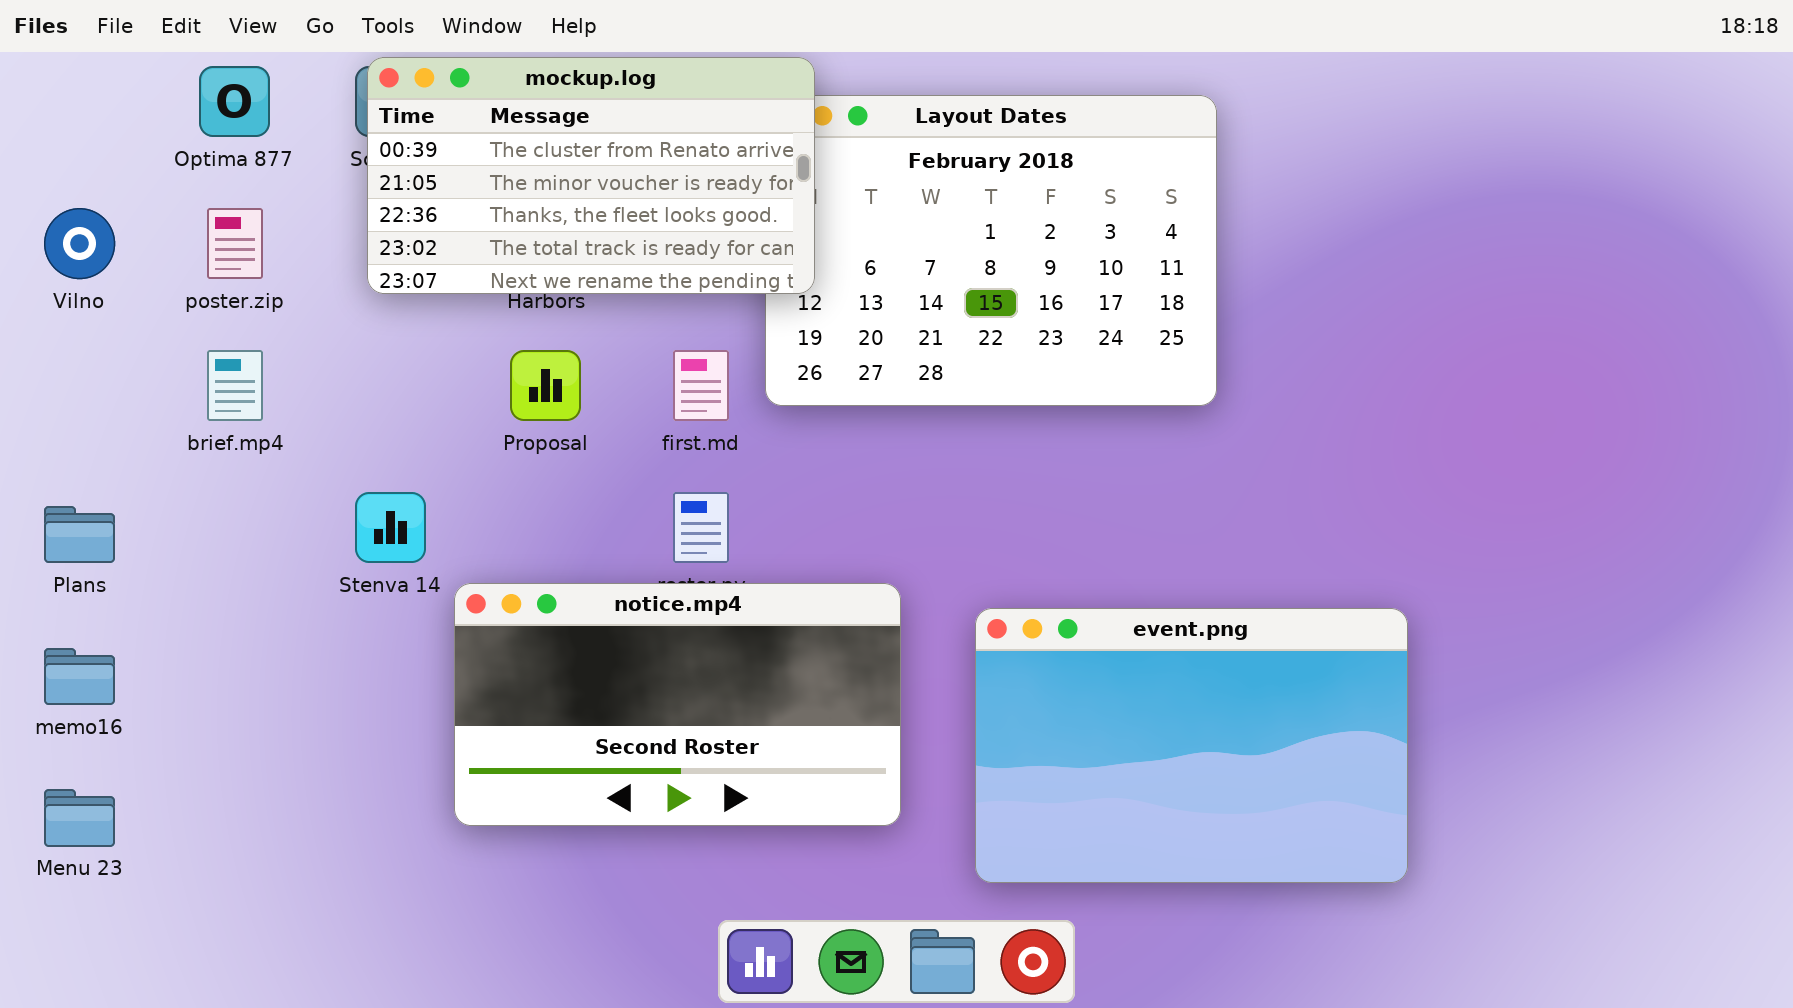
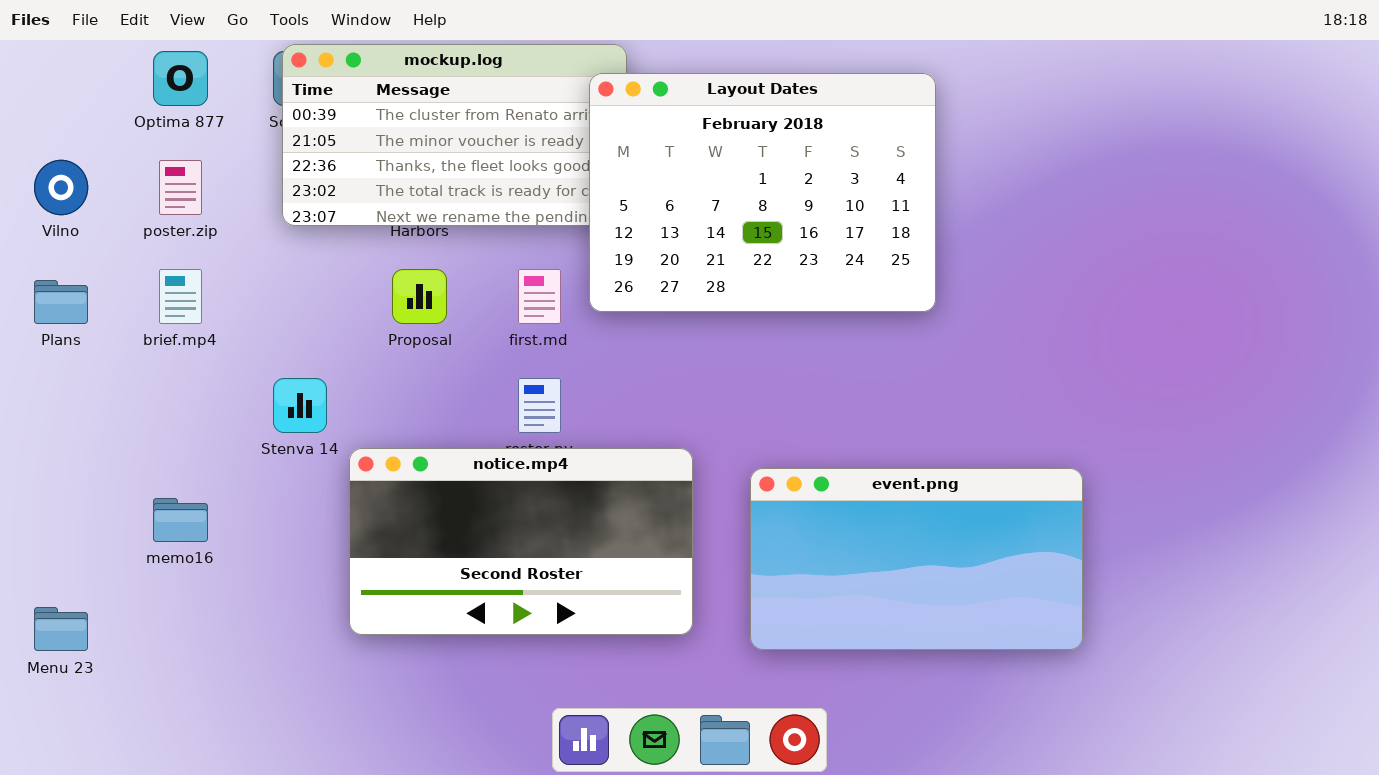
Layout Dates: [765,95,1217,406] -> [589,73,936,312], raised
Plans: [44,506,115,563] -> [34,280,88,324], moved
event.png: [975,608,1408,883] -> [750,468,1083,650], resized
memo16: [44,648,115,705] -> [153,498,208,542], moved

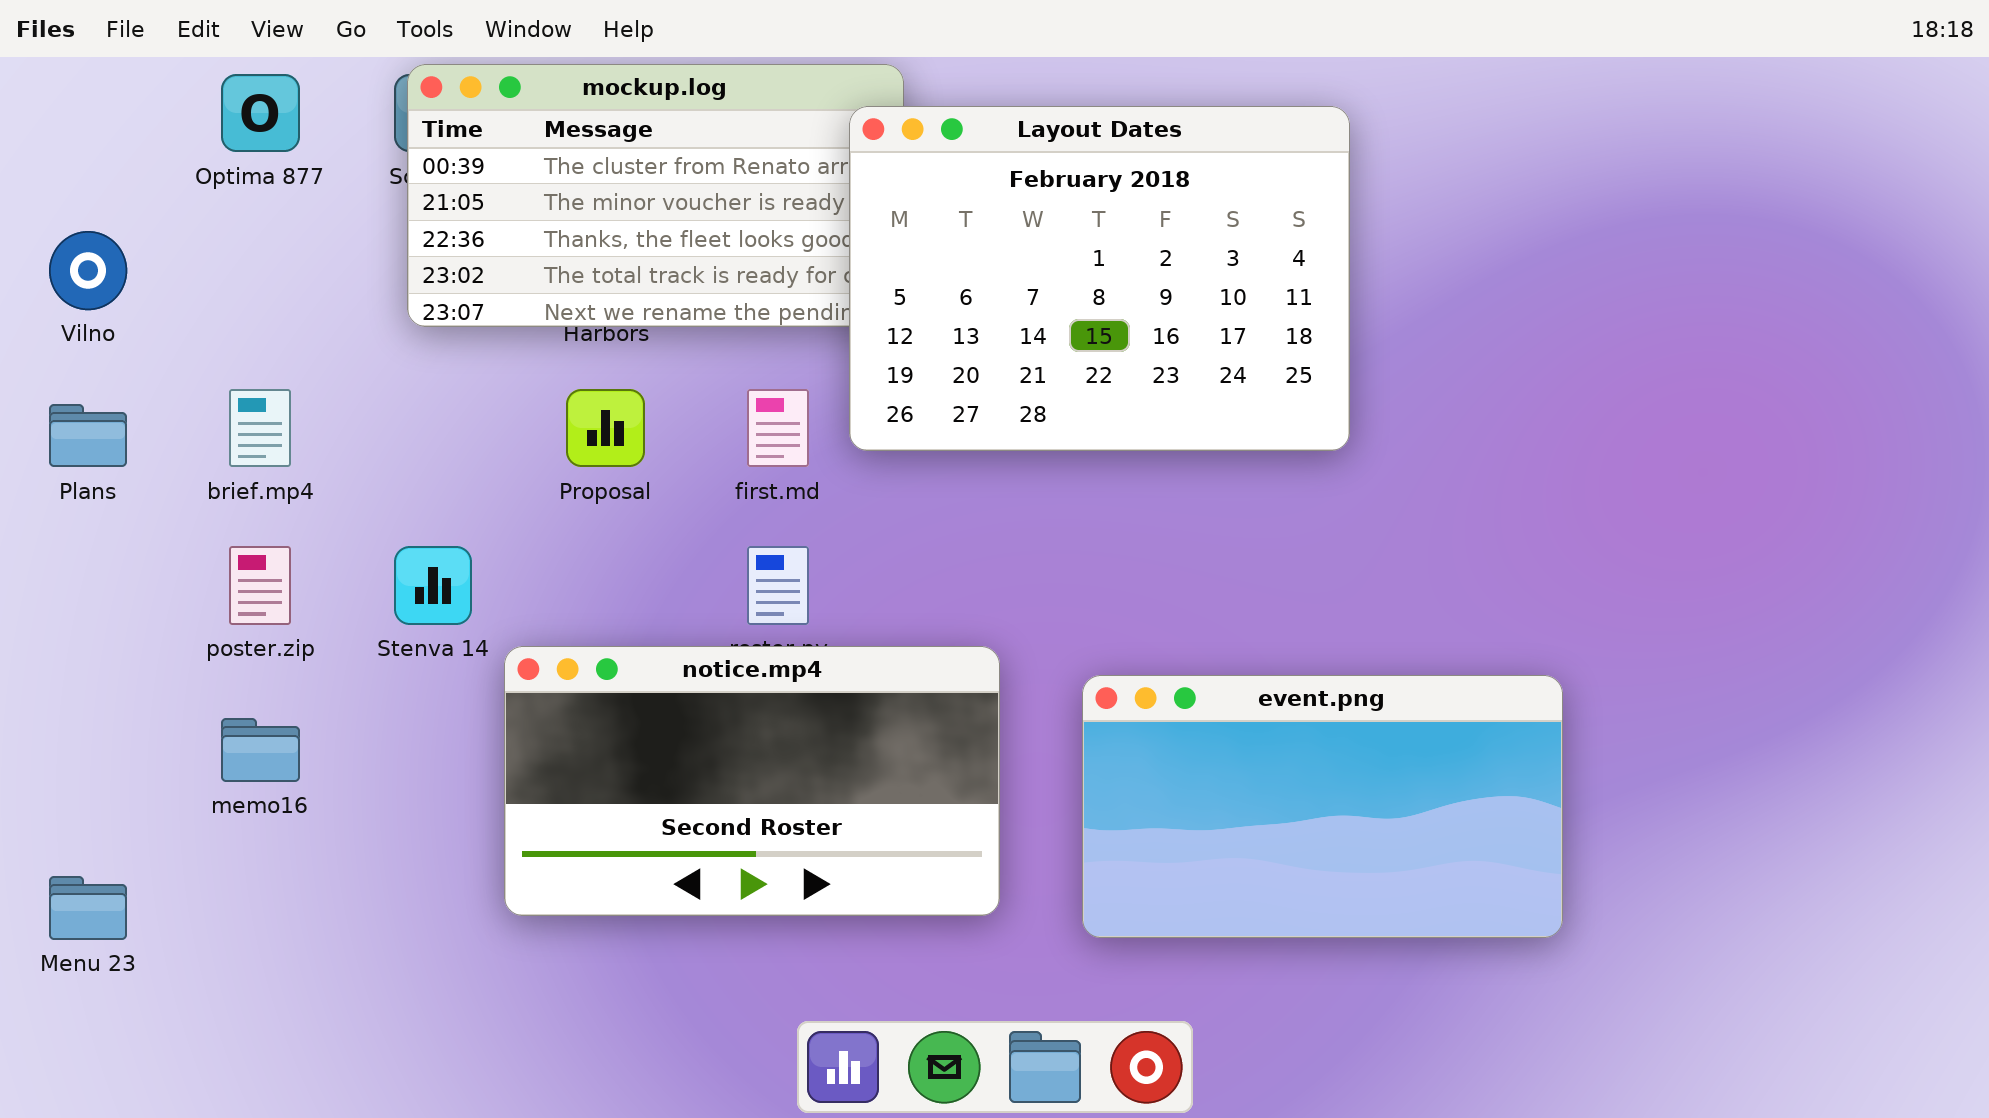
poster.zip: [159,160,202,215] -> [229,546,291,625], moved

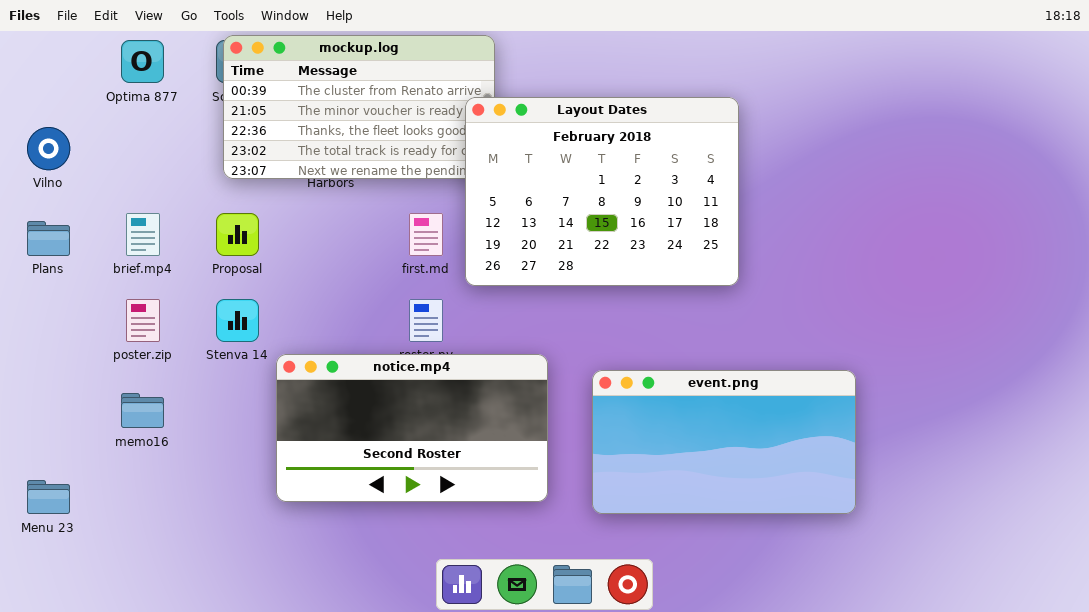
Layout Dates: [849,106,1350,451] -> [465,97,739,286], moved
Proposal: [566,389,645,467] -> [216,213,259,256], moved

